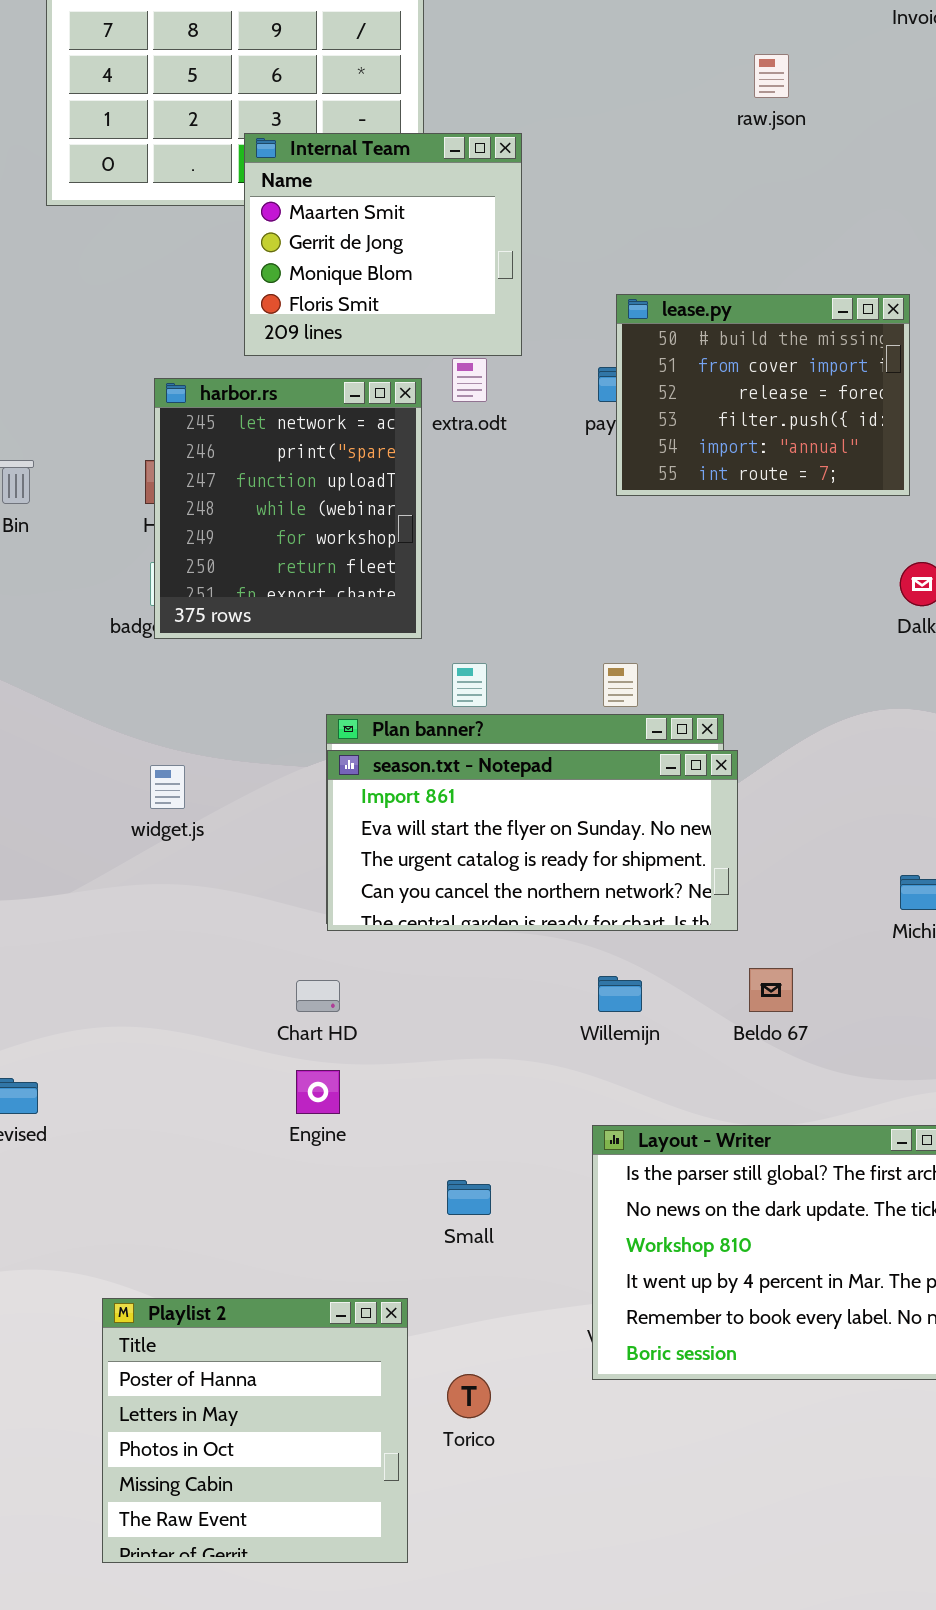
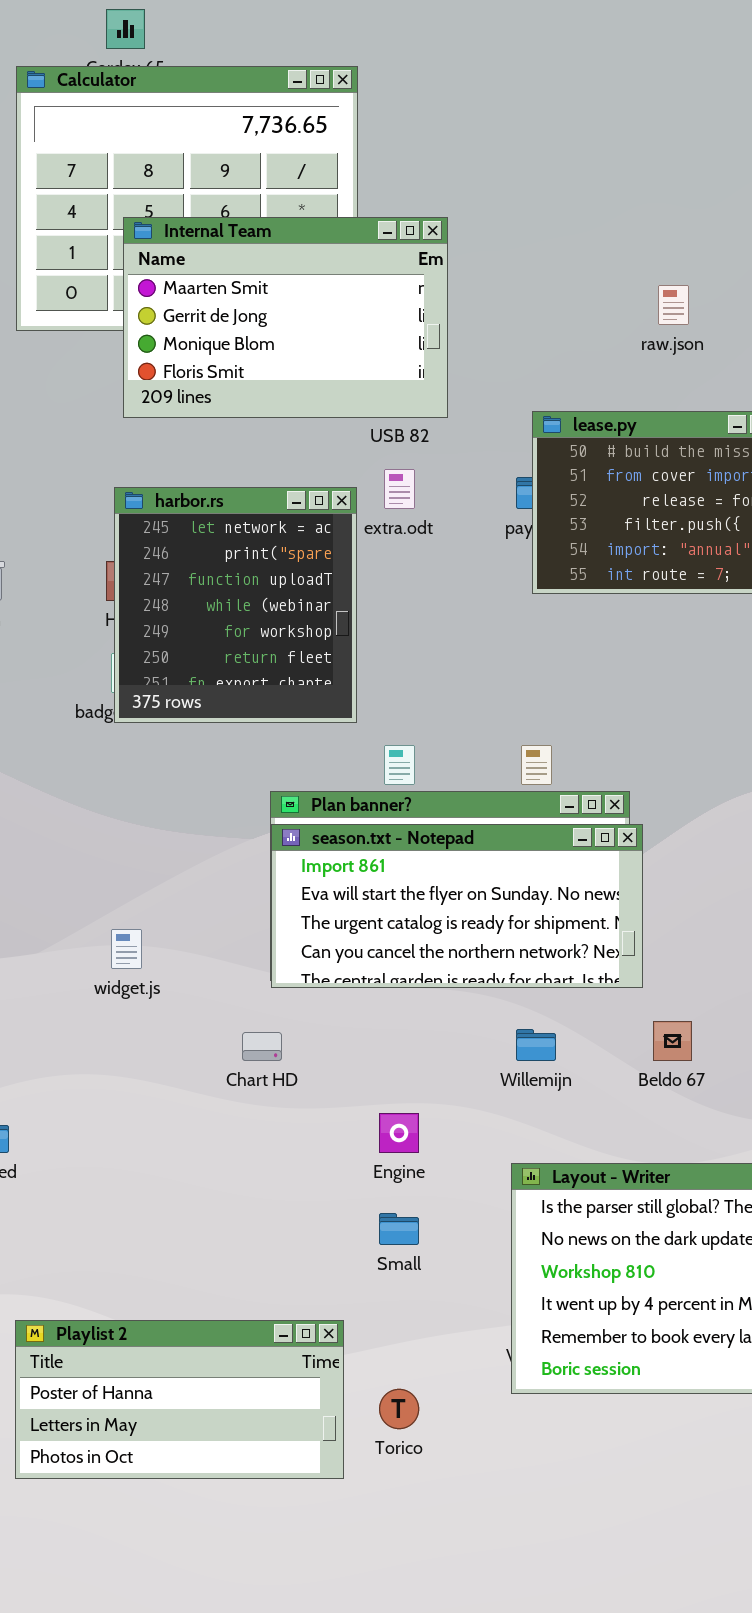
raw.json: [754,54,789,98] -> [658,285,689,325], moved
Internal Team: [244,133,522,356] -> [123,217,448,418], moved, resized
widget.js: [150,765,185,809] -> [111,929,142,969], moved
Engine: [296,1070,340,1114] -> [379,1113,419,1153], moved
Playlist 2: [102,1298,408,1563] -> [15,1320,344,1479], resized

